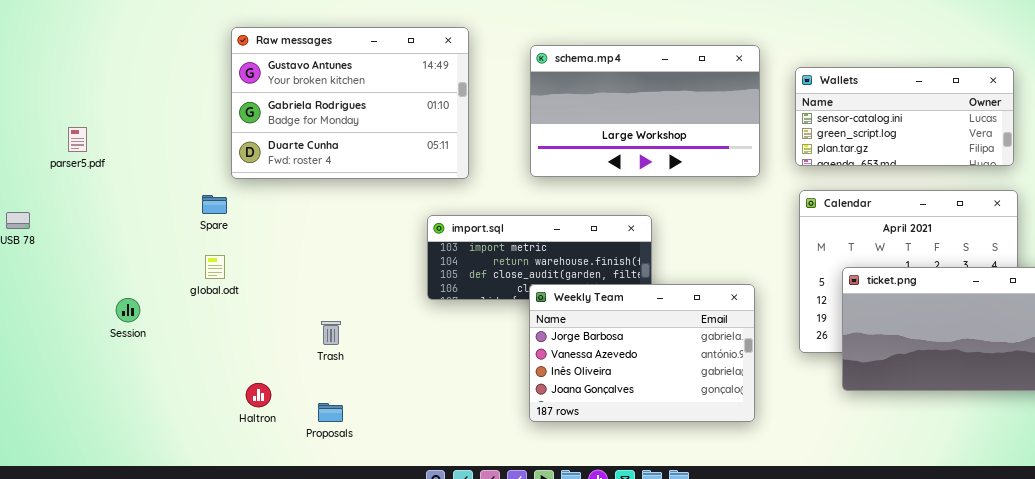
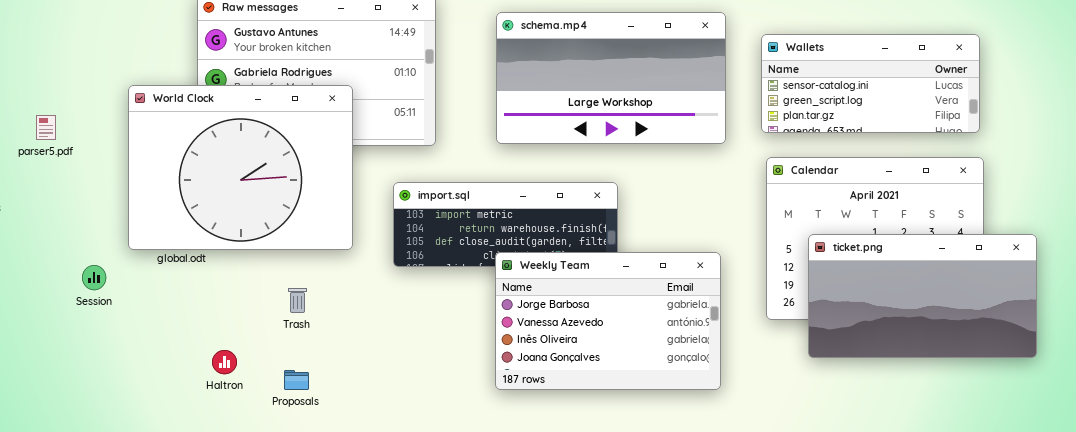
World Clock: none -> [128,85,353,250], opened
parser5.pdf: [68,127,87,152] -> [36,115,56,140], moved

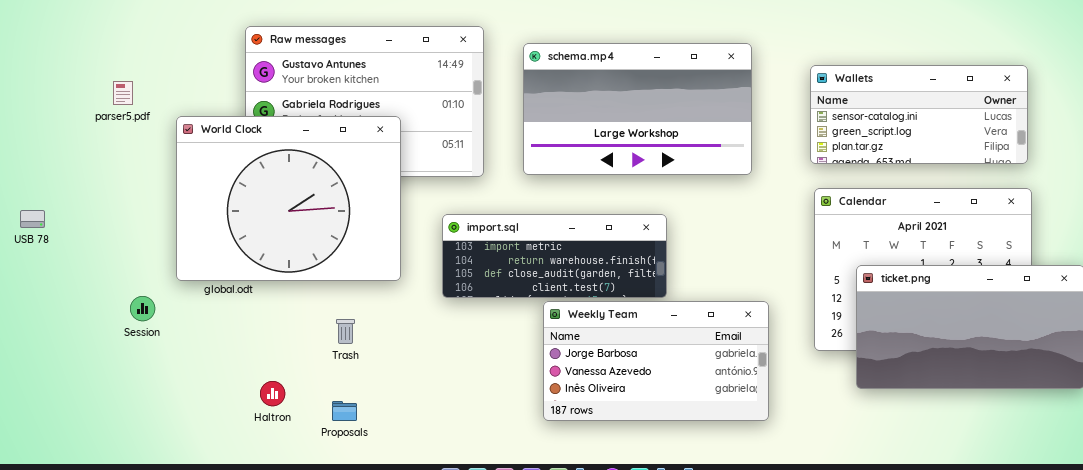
schema.mp4: [496,12,726,144] -> [523,43,752,175], moved
parser5.pdf: [36,115,56,140] -> [113,81,133,105], moved
Weekly Team: [495,252,721,390] -> [543,301,769,421], resized

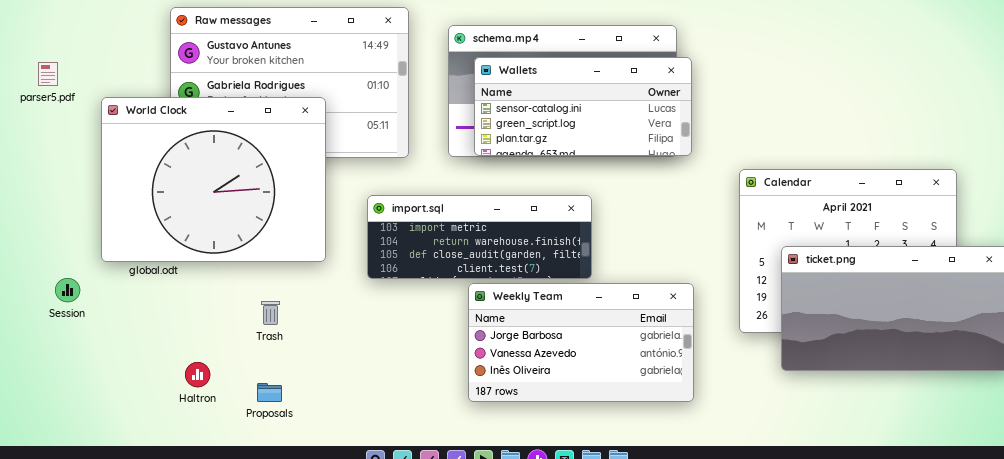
Wallets: [810,65,1028,164] -> [474,57,692,156], moved

